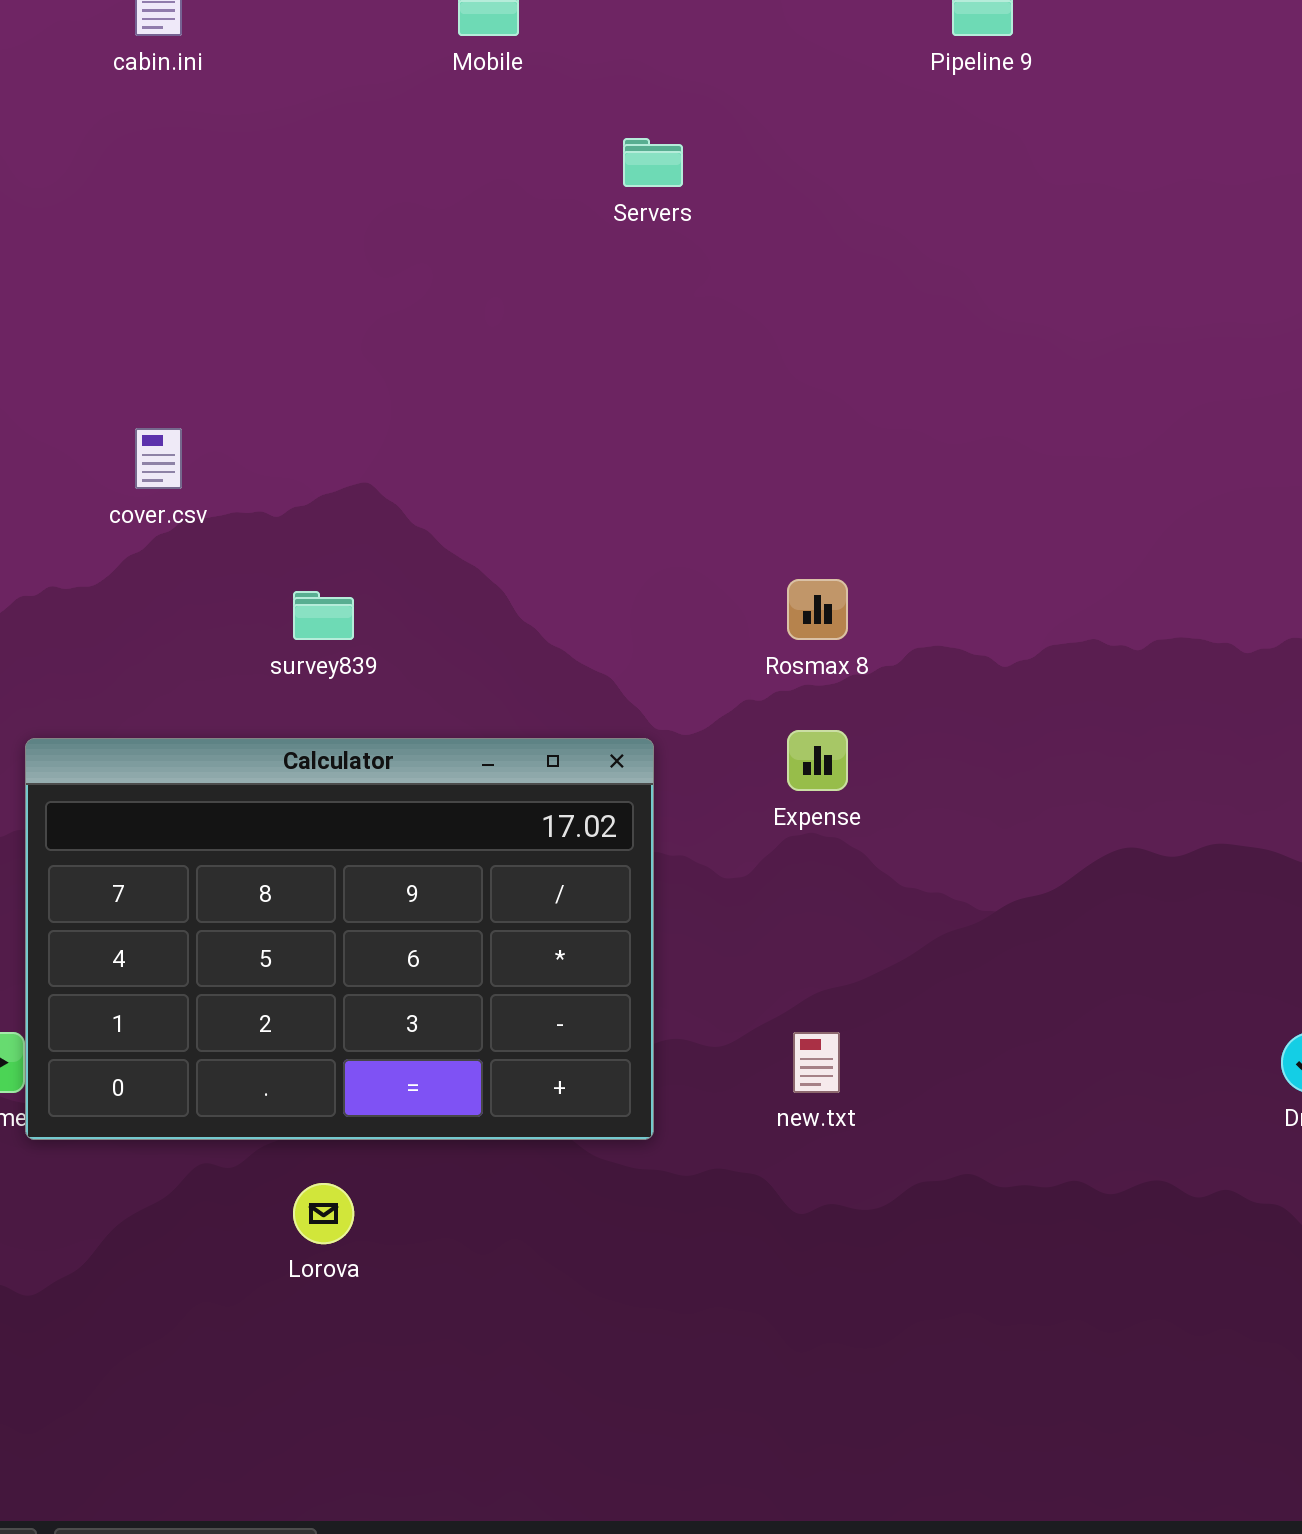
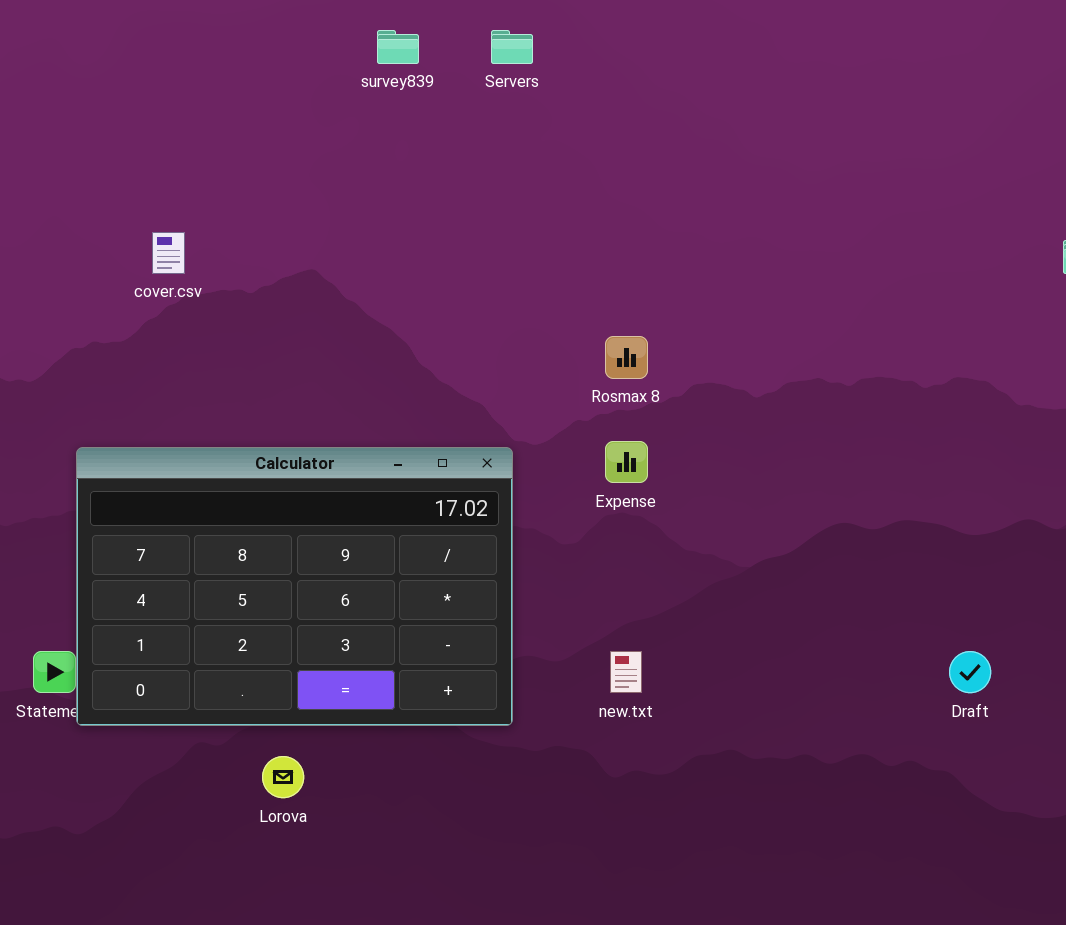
survey839: [293,591,354,640] -> [377,30,419,64], moved

